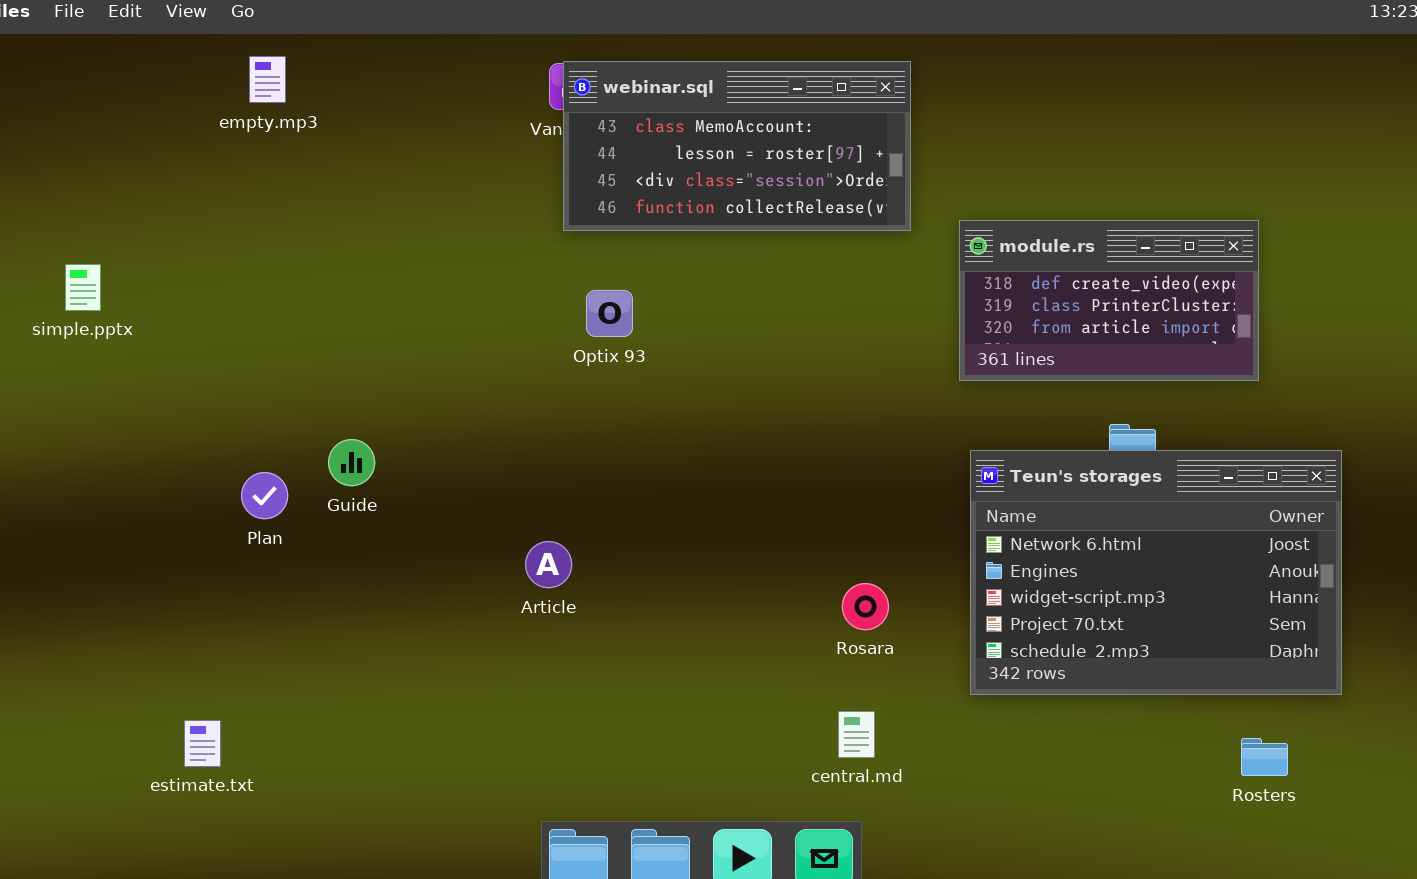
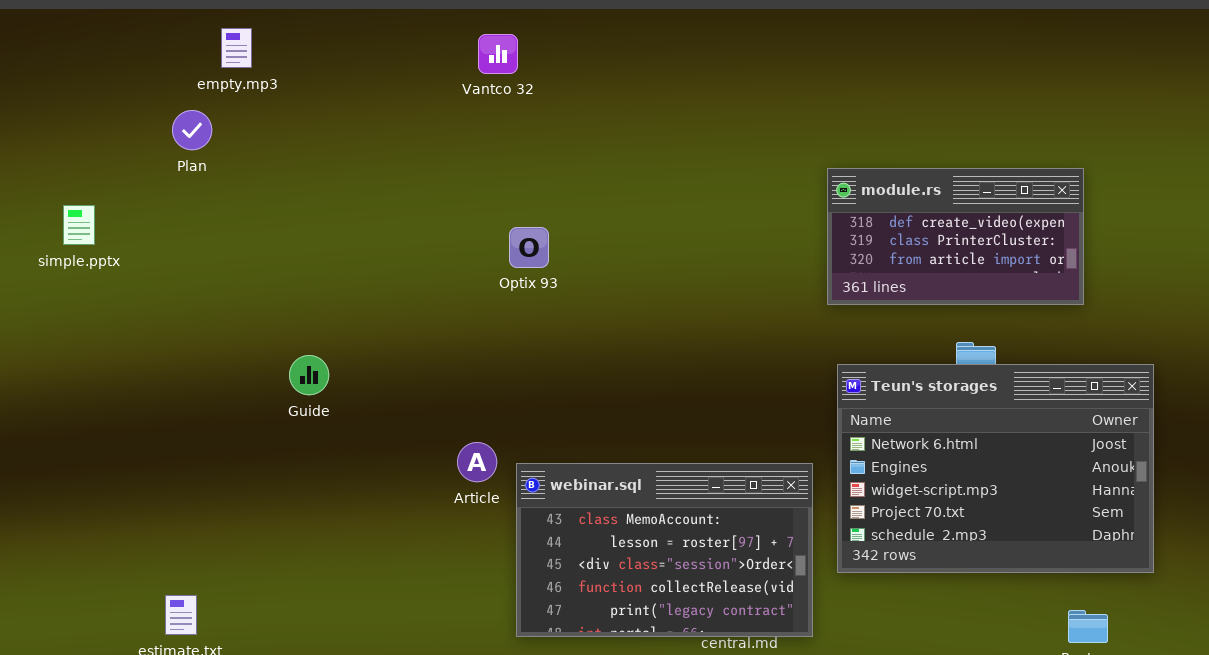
webinar.sql: [563,61,911,231] -> [516,463,813,637], moved, resized
Plan: [241,472,288,519] -> [172,110,212,150], moved

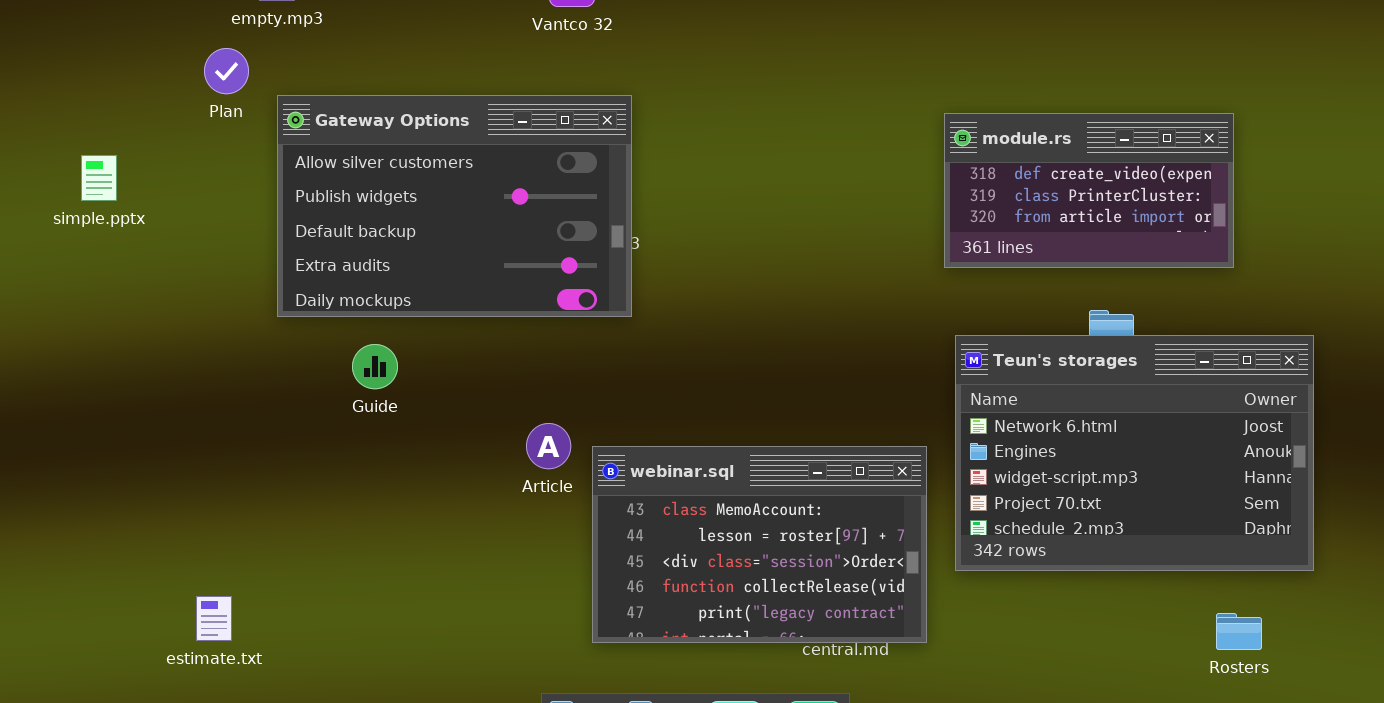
Gateway Options: none -> [277,95,632,317], opened
Guide: [289,355,329,395] -> [352,344,398,389], moved

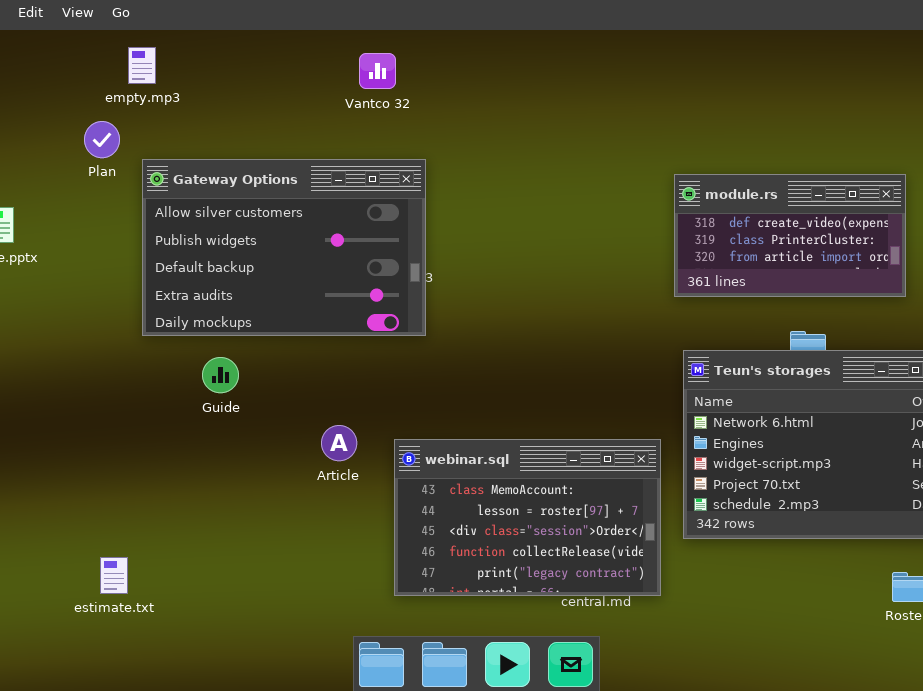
Article: [526,423,571,469] -> [321,425,357,461], moved
estimate.txt: [196,596,232,641] -> [100,557,128,594], moved

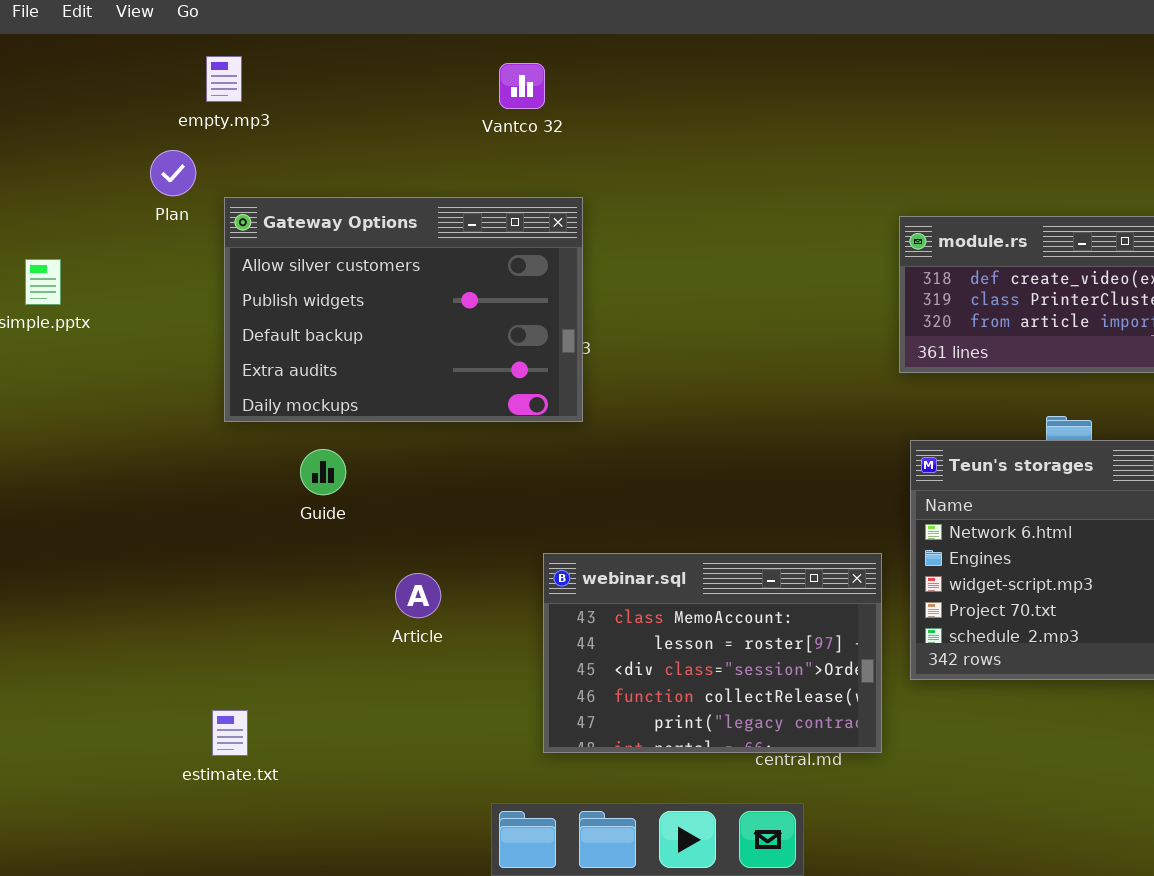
Article: [321,425,357,461] -> [395,573,441,618], moved
estimate.txt: [100,557,128,594] -> [212,710,248,756], moved

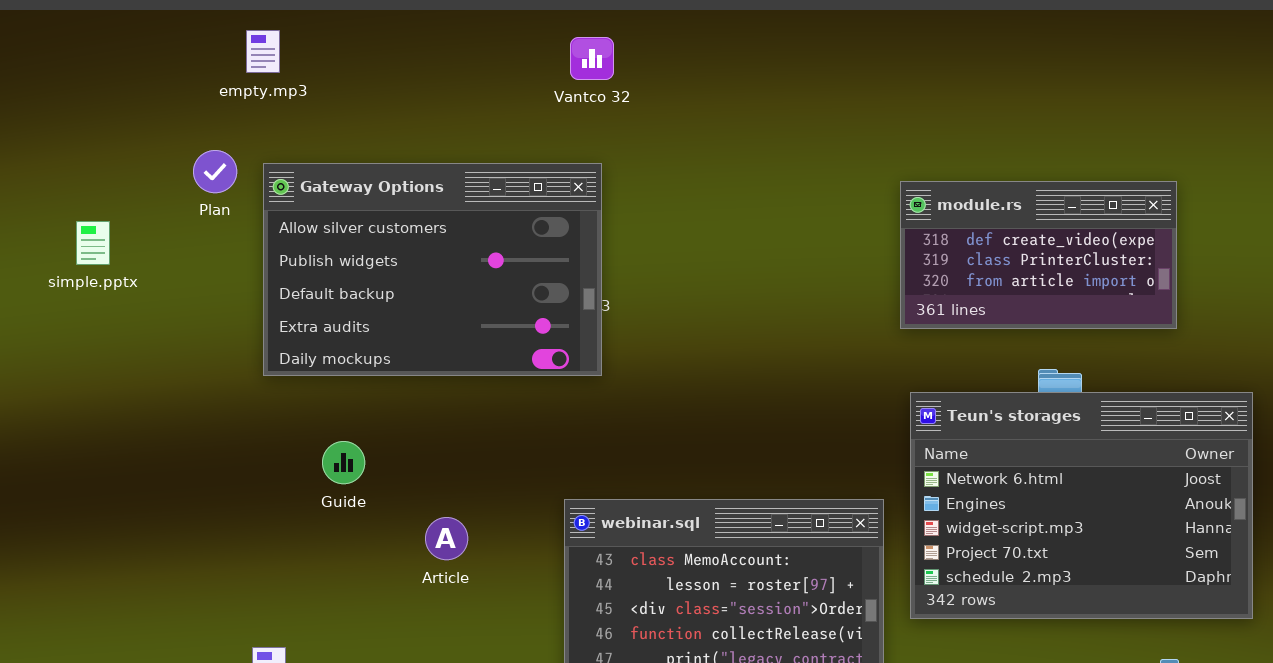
Vantco 32: [499,63,545,109] -> [570,37,614,80], moved
Plan: [150,150,196,196] -> [193,150,237,193], moved
Guide: [300,449,346,495] -> [322,441,365,484], moved

